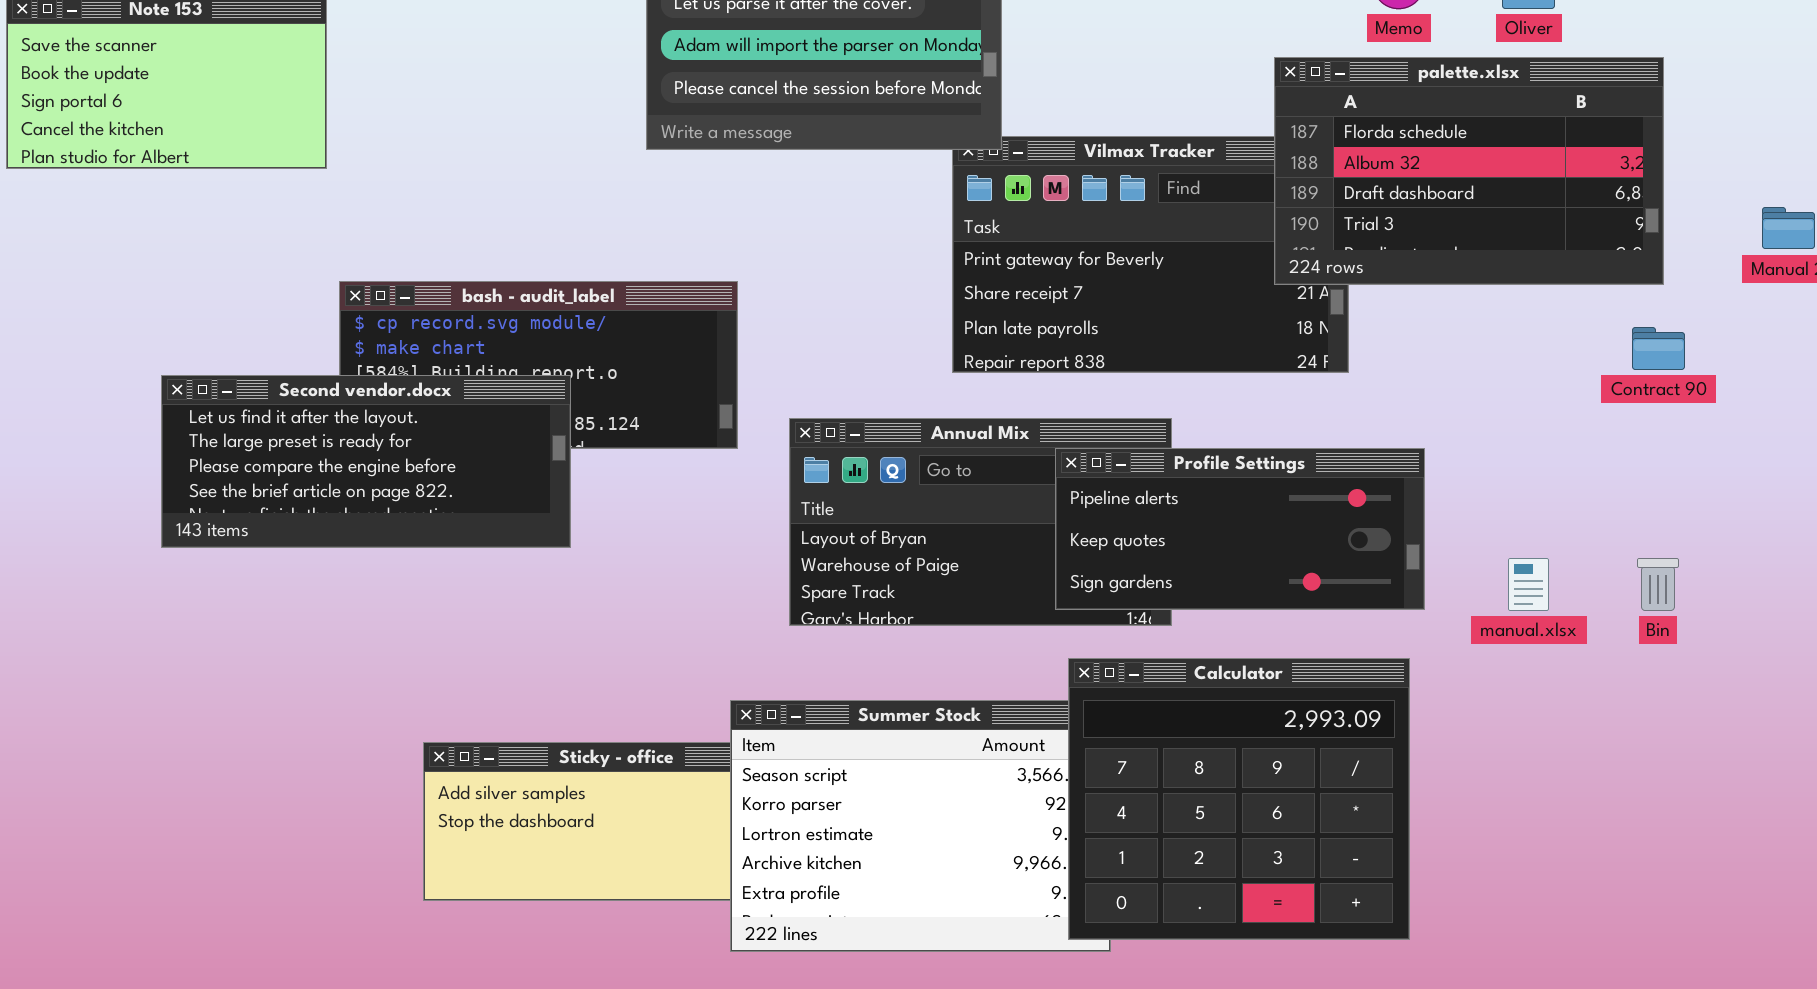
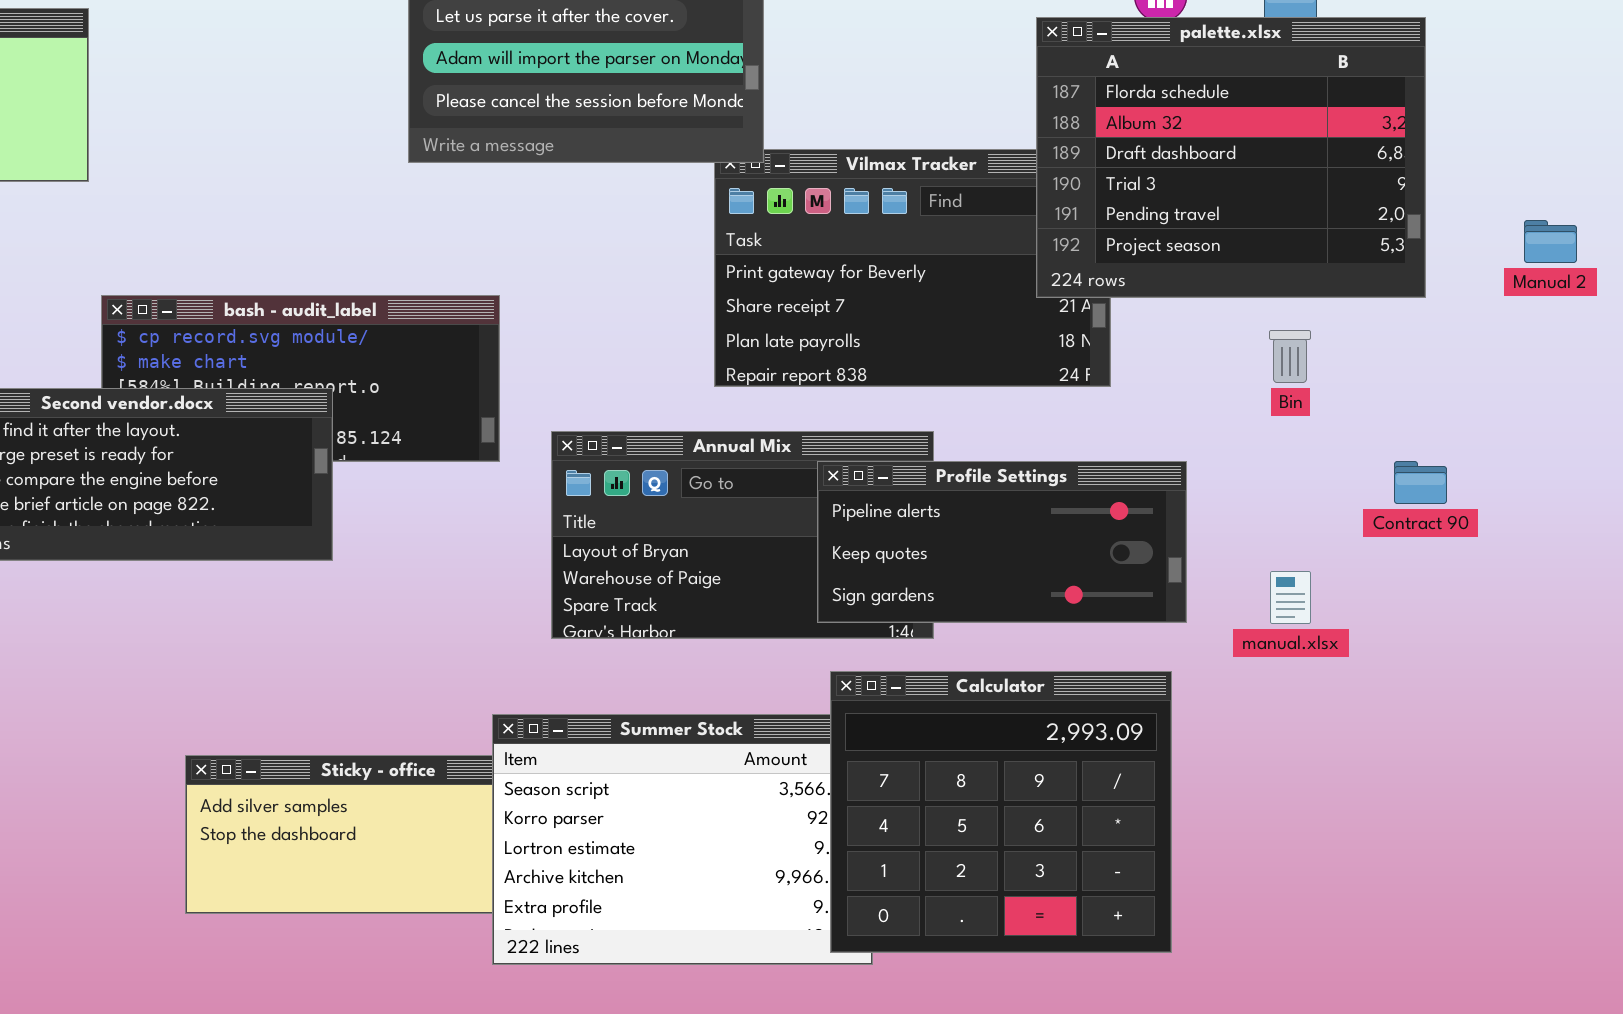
palette.xlsx: [1274,57,1664,285] -> [1036,17,1426,298], resized
Contract 90: [1632,327,1685,370] -> [1394,461,1447,504], moved
Bin: [1637,558,1679,611] -> [1269,330,1311,383], moved

